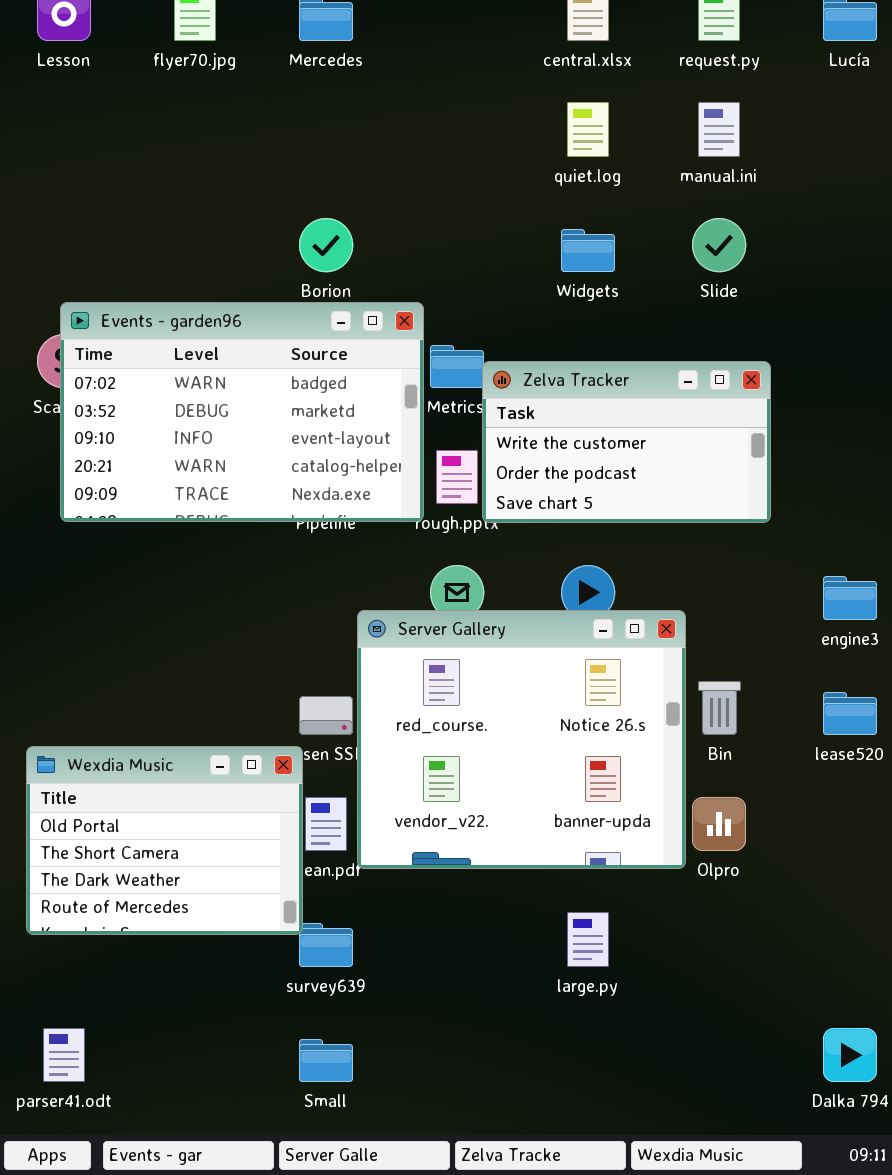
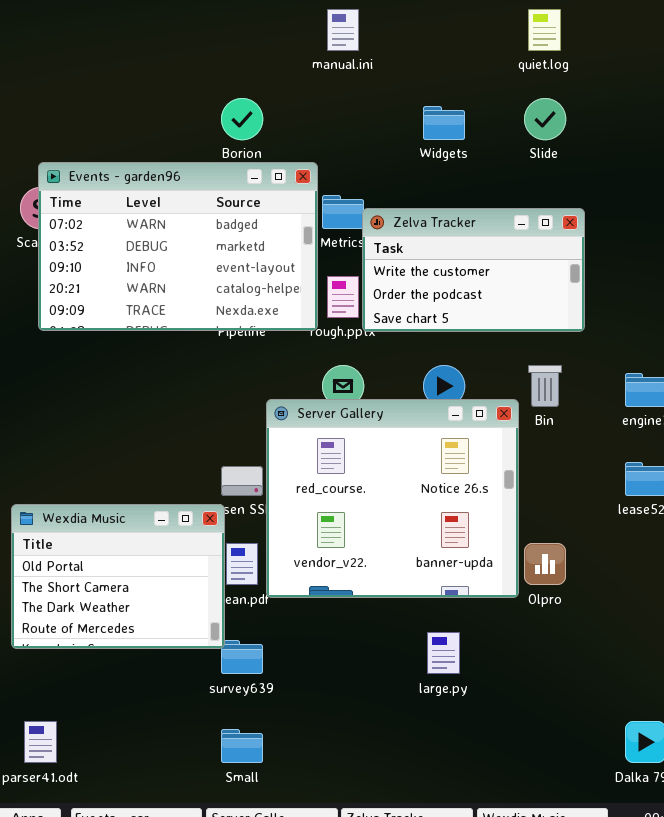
quiet.log: [567,102,609,157] -> [528,9,561,51], moved
manual.ini: [698,102,740,157] -> [327,9,359,51], moved
Bin: [698,681,741,735] -> [528,365,562,407], moved

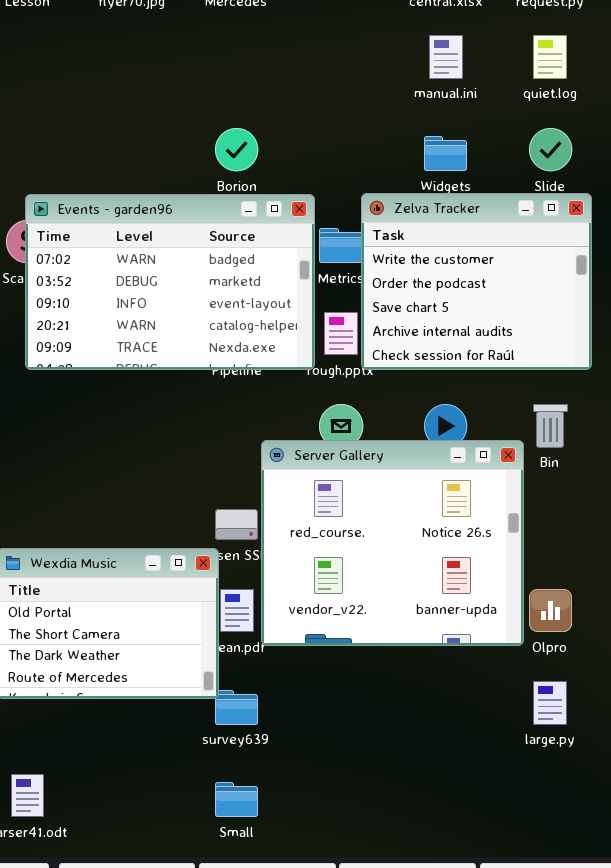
manual.ini: [327,9,359,51] -> [429,35,463,79], moved
Zelva Tracker: [362,208,585,332] -> [361,193,592,370], resized
large.py: [427,632,460,674] -> [533,681,567,725], moved

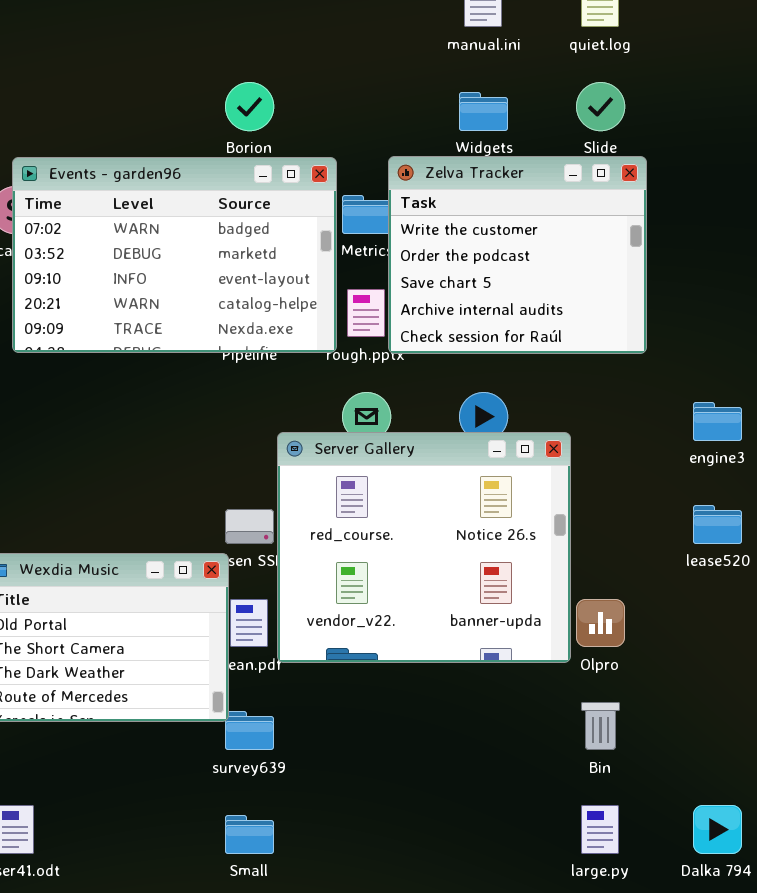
Bin: [533,404,568,448] -> [581,702,620,750], moved
large.py: [533,681,567,725] -> [581,805,619,854], moved

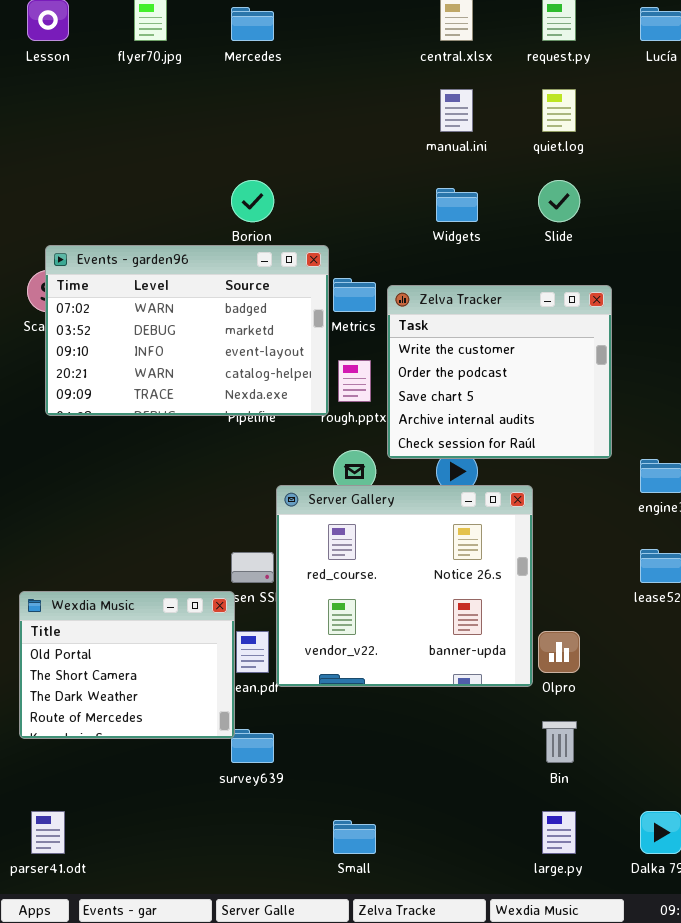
Zelva Tracker: [388,156,647,354] -> [387,285,612,459], moved
Small: [225,815,274,854] -> [333,820,376,854], moved

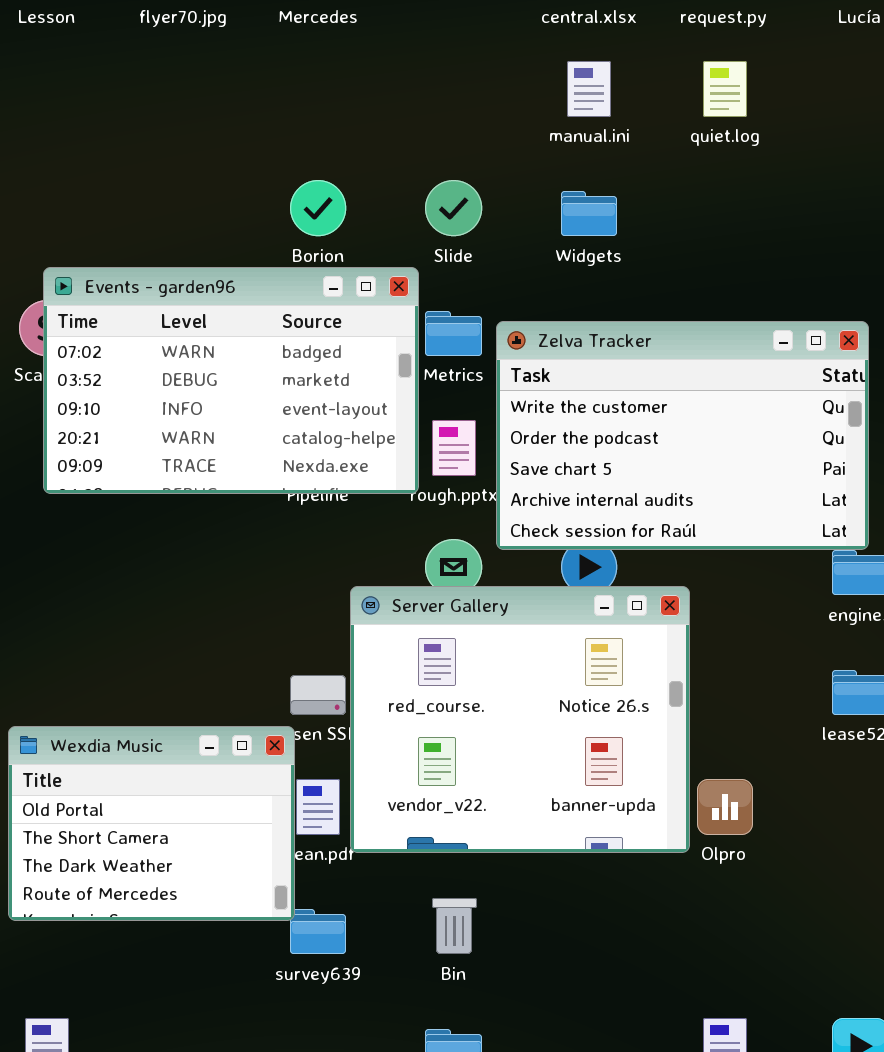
Slide: [538,180,580,222] -> [425,180,482,236], moved
Zelva Tracker: [387,285,612,459] -> [496,321,869,550], resized
Bin: [542,721,577,763] -> [432,898,477,954], moved

